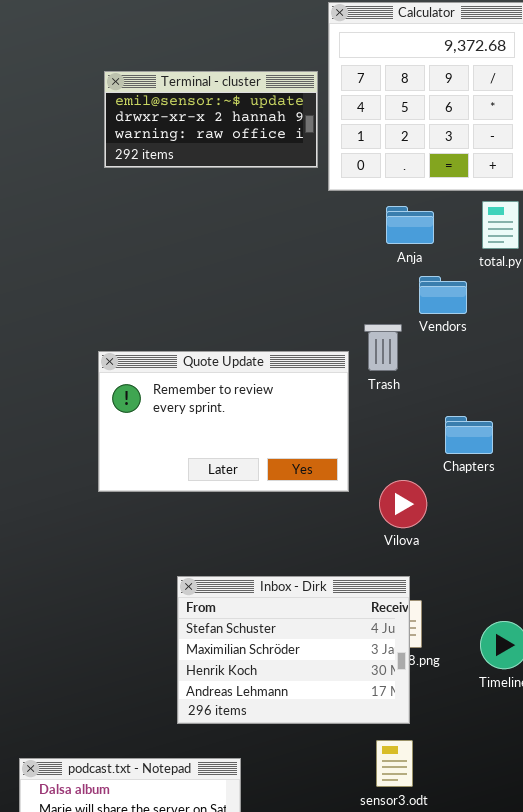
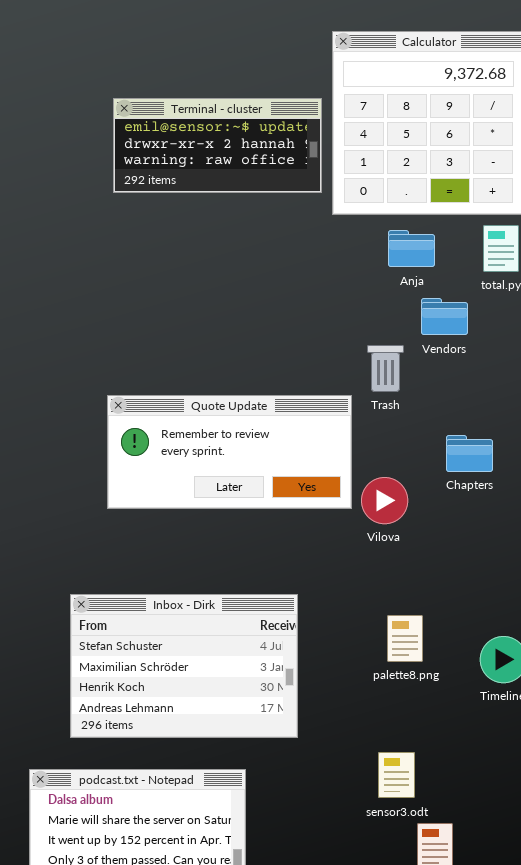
Quote Update: [98,351,349,492] -> [107,395,352,509], resized
Vilova: [379,480,427,528] -> [361,477,408,524], moved
Inbox - Dirk: [177,576,410,724] -> [70,594,298,738], moved

